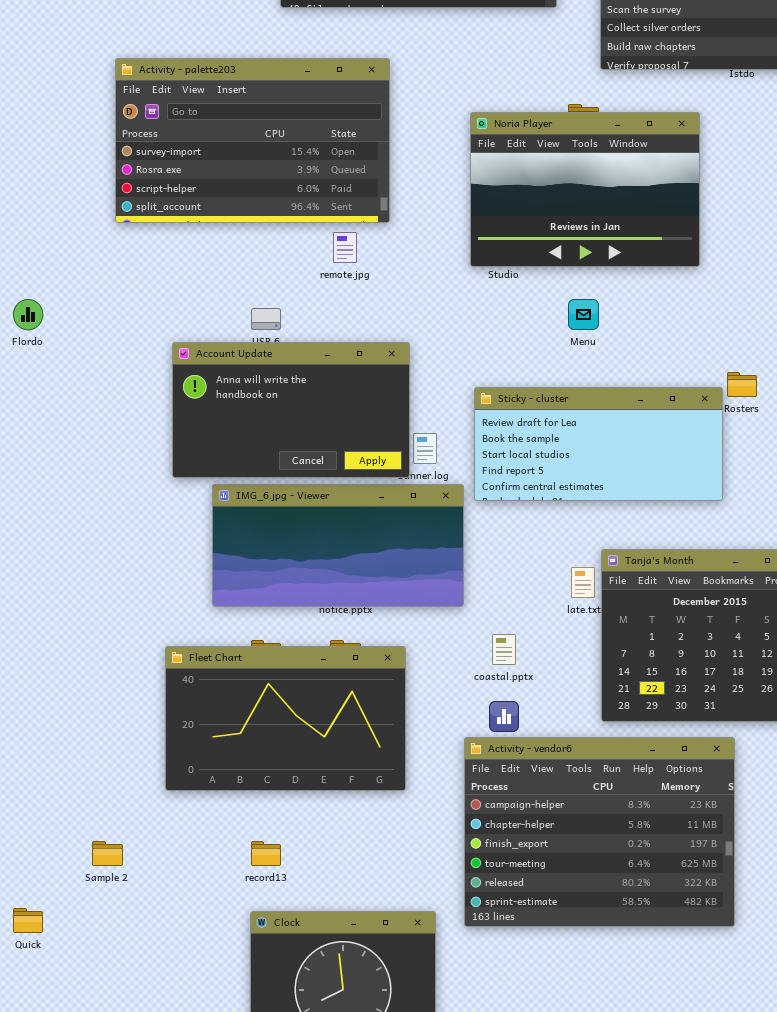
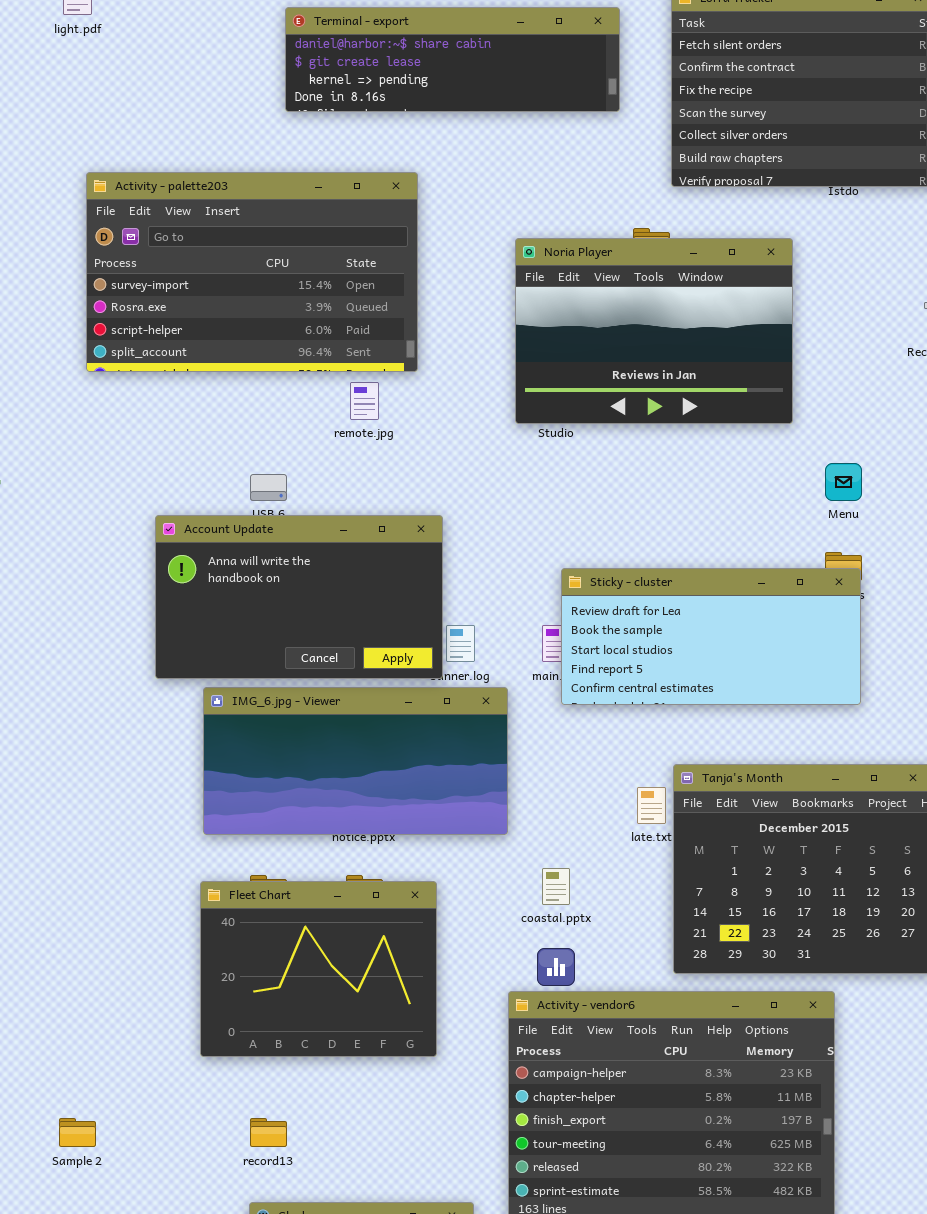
Menu: [568,299,599,330] -> [825,463,862,501], moved
Sticky - cluster: [474,387,723,501] -> [561,568,861,705], moved
Fleet Chart: [165,646,406,791] -> [200,881,437,1057], resized

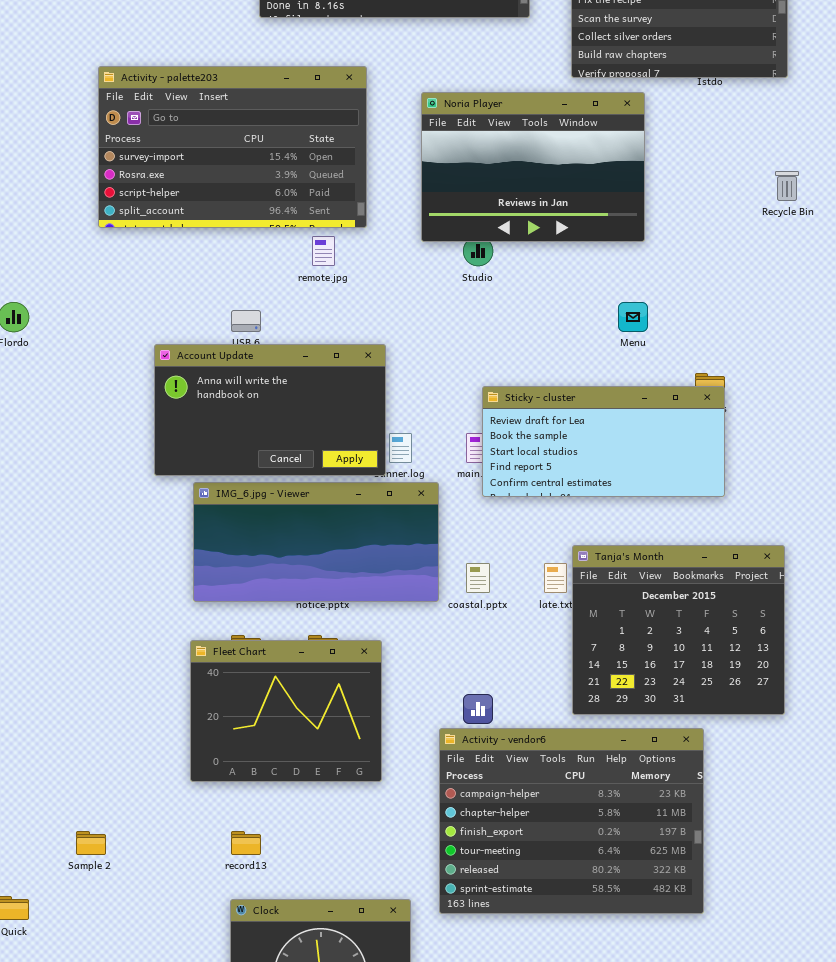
Noria Player: [515,238,793,424] -> [421,92,645,242], moved
Menu: [825,463,862,501] -> [618,302,648,332], moved
coastal.pptx: [542,868,570,905] -> [466,563,490,593], moved

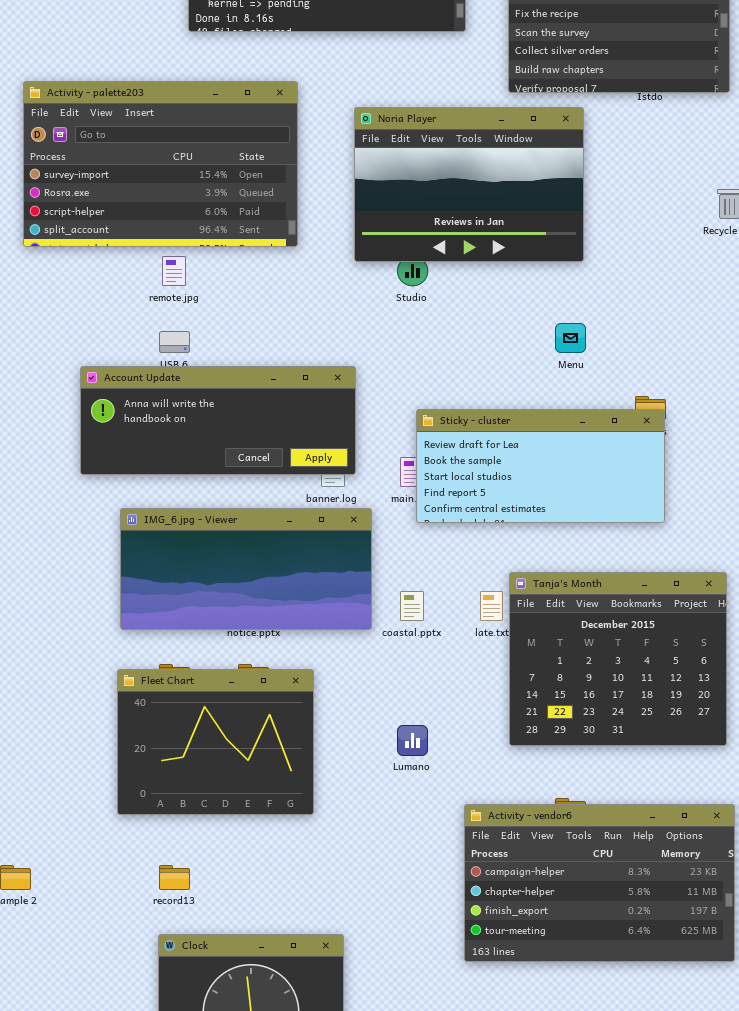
remote.jpg: [312,236,335,266] -> [162,256,186,286], moved
Account Update: [154,344,386,476] -> [80,366,356,475], resized
Activity - vendor6: [439,728,704,914] -> [464,804,735,962], moved, resized

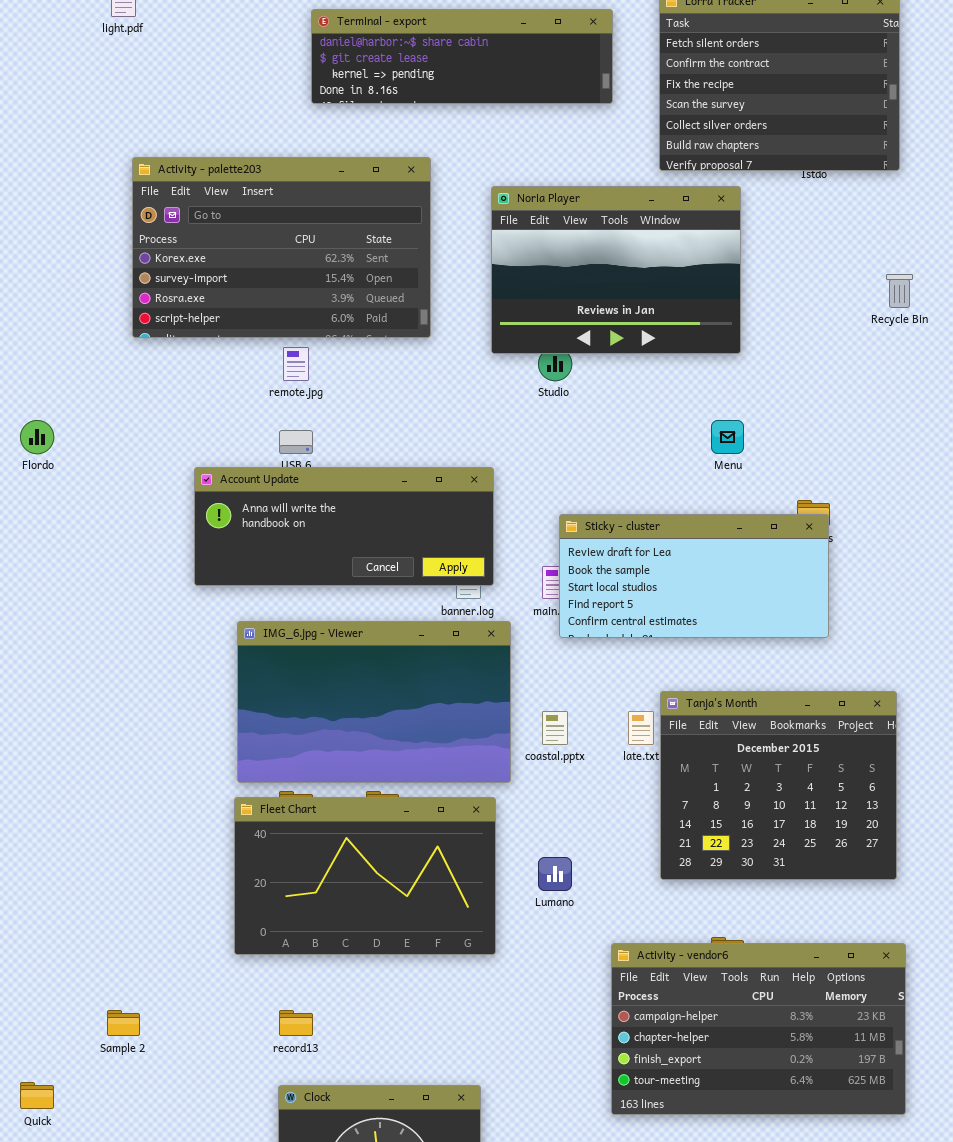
Activity - palette203: [23,81,298,247] -> [132,157,431,338], scrolled up 1 row
IMG_6.jpg - Viewer: [120,508,372,630] -> [237,621,511,783], resized
Fleet Chart: [117,669,314,815] -> [234,797,496,955], resized

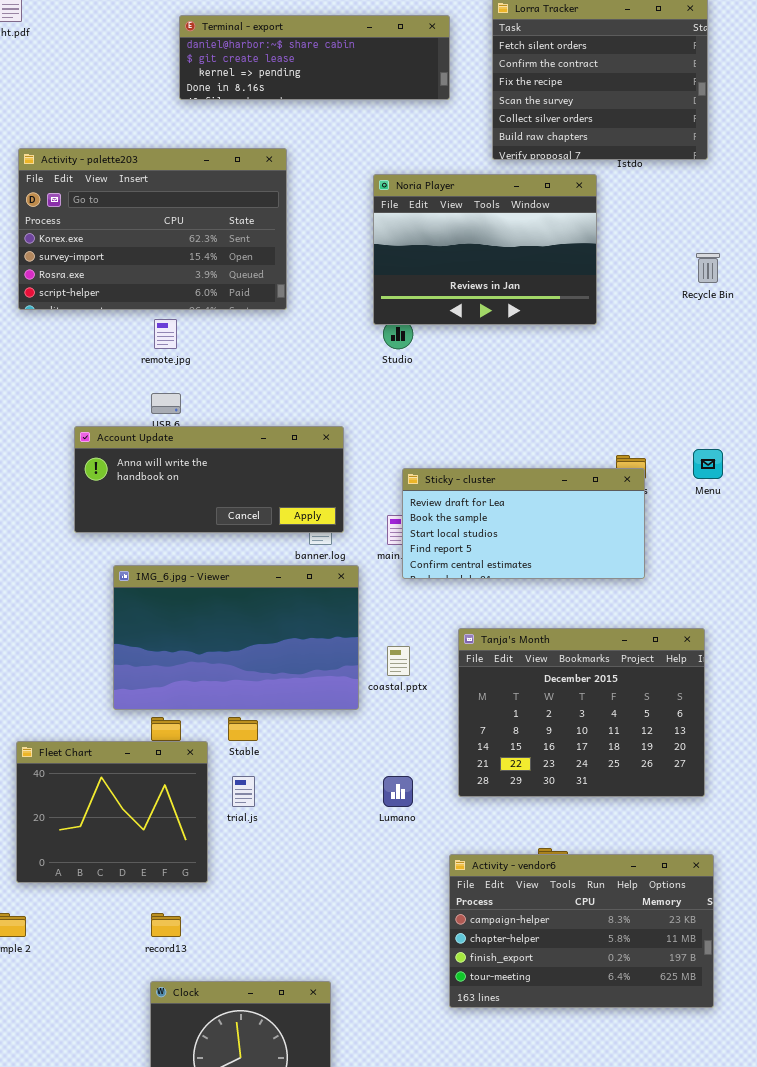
Noria Player: [491,186,741,354] -> [373,174,597,325], moved
Menu: [711,420,744,454] -> [693,449,723,479], moved
Tanja's Month: [660,691,897,880] -> [458,628,705,797], resized
Fleet Chart: [234,797,496,955] -> [16,741,208,883], moved, resized

